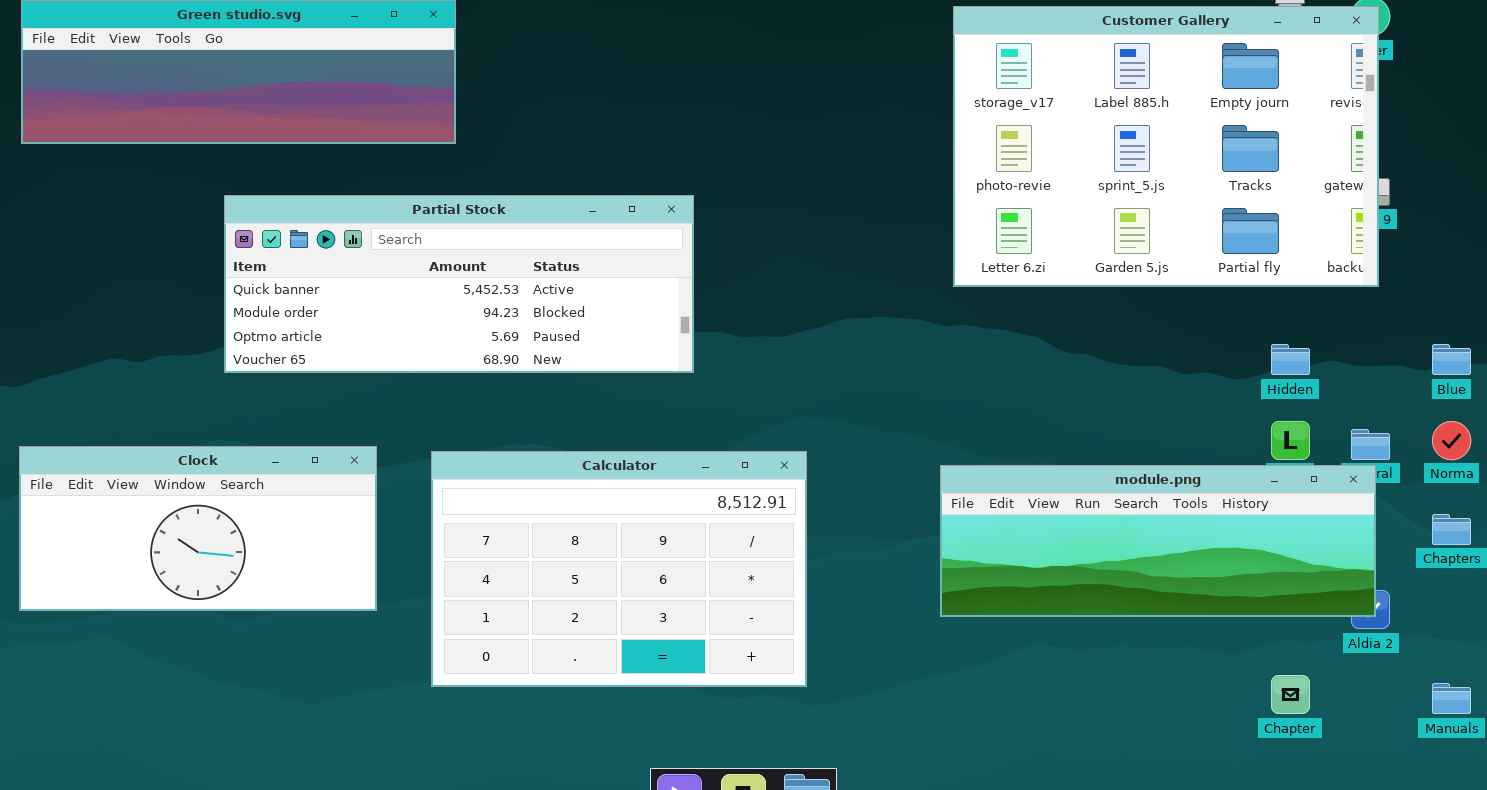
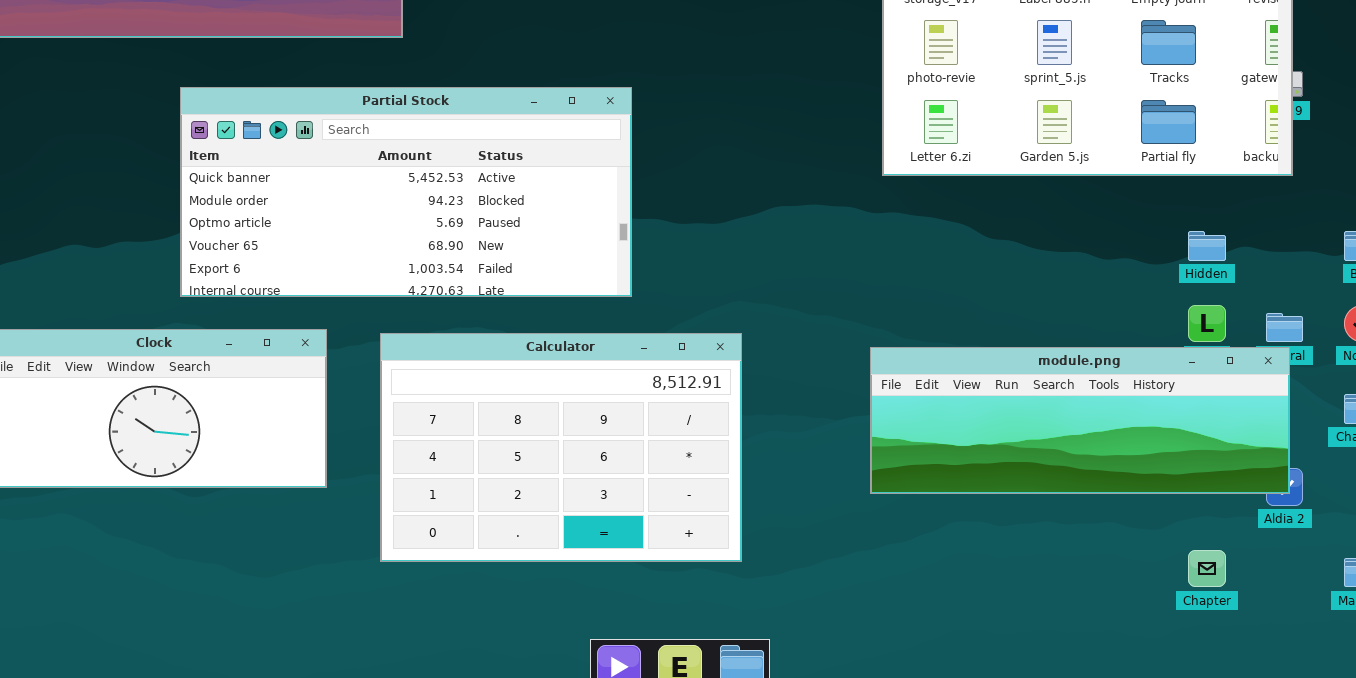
Partial Stock: [224,195,694,373] -> [180,87,632,297], resized

